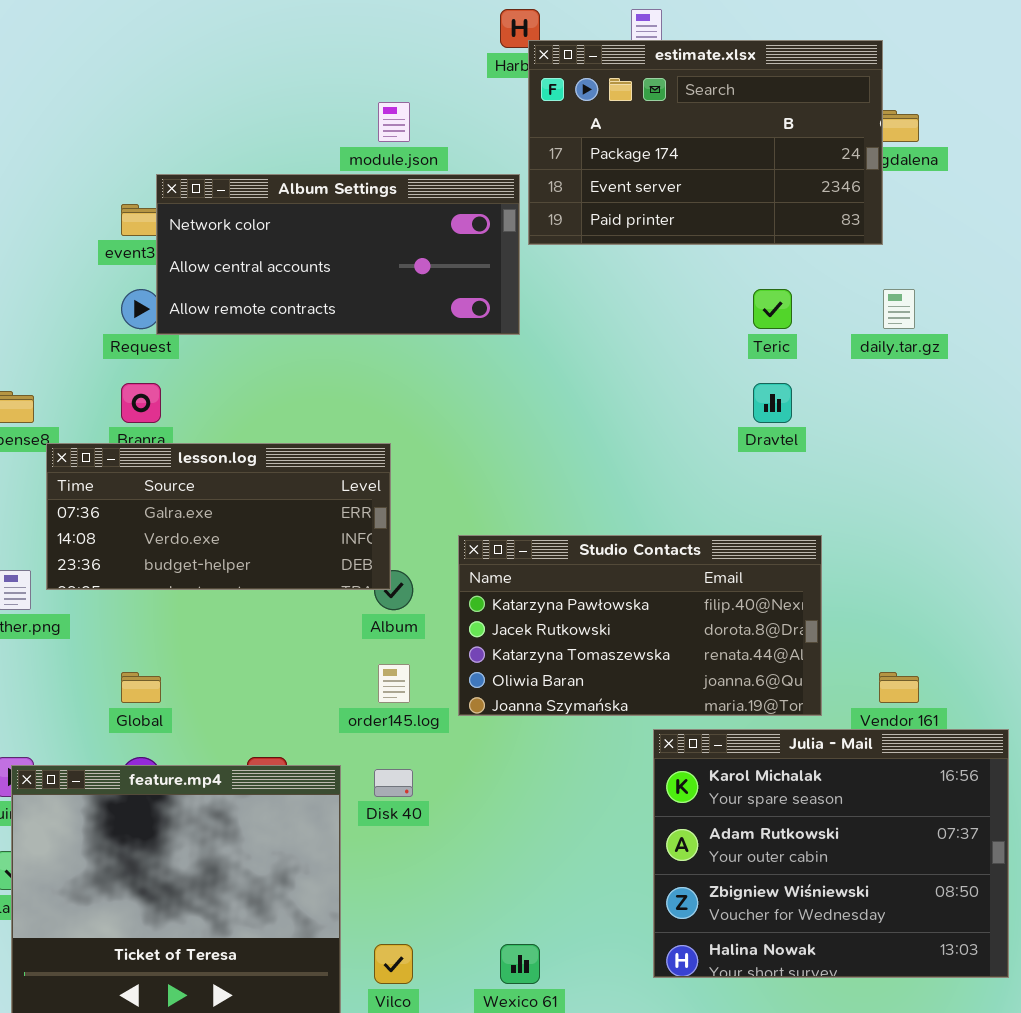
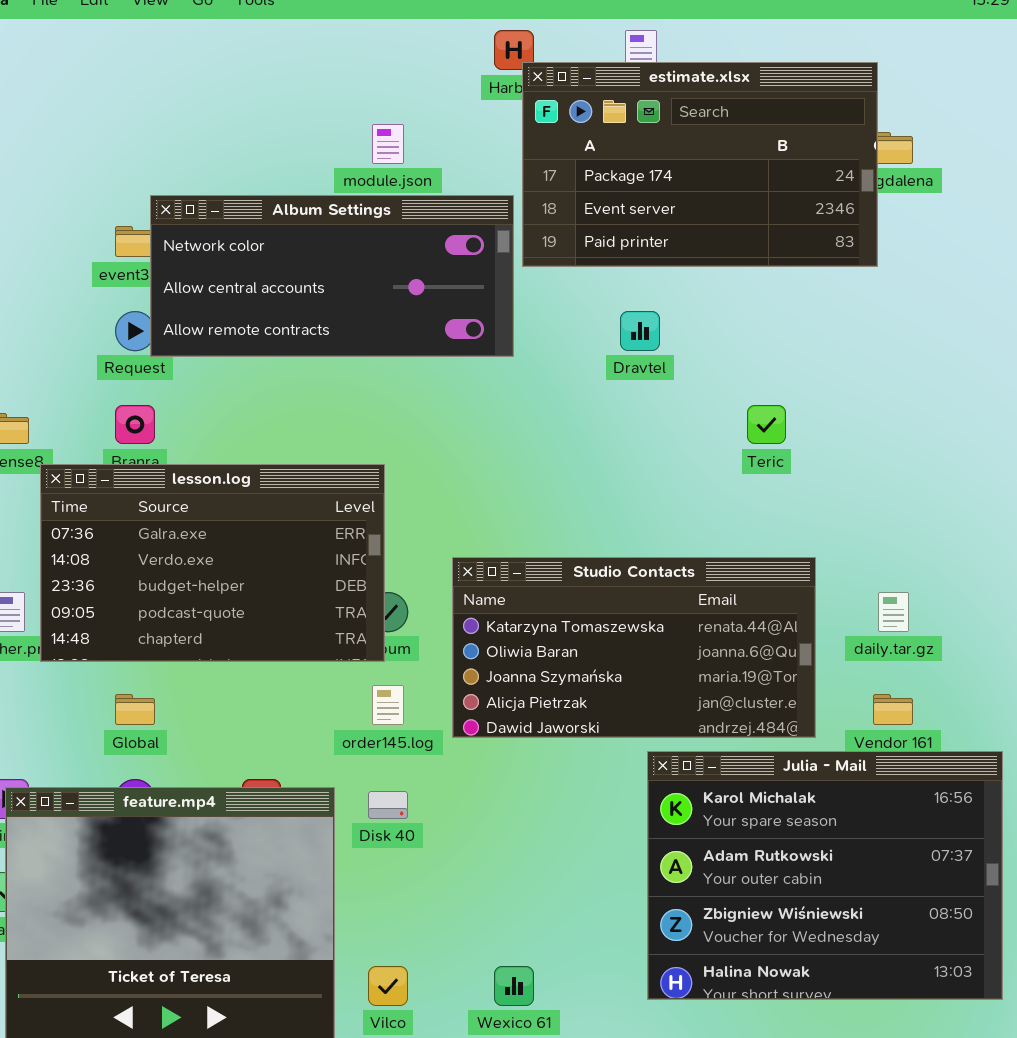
Teric: [753,289,792,329] -> [747,405,786,444], moved
daily.tar.gz: [883,289,915,329] -> [878,592,909,632], moved
Dravtel: [753,383,792,423] -> [620,311,660,351], moved
lesson.log: [46,443,391,590] -> [40,464,385,662], resized
Studio Contacts: [458,535,822,716] -> [452,557,816,738], scrolled down 2 rows

